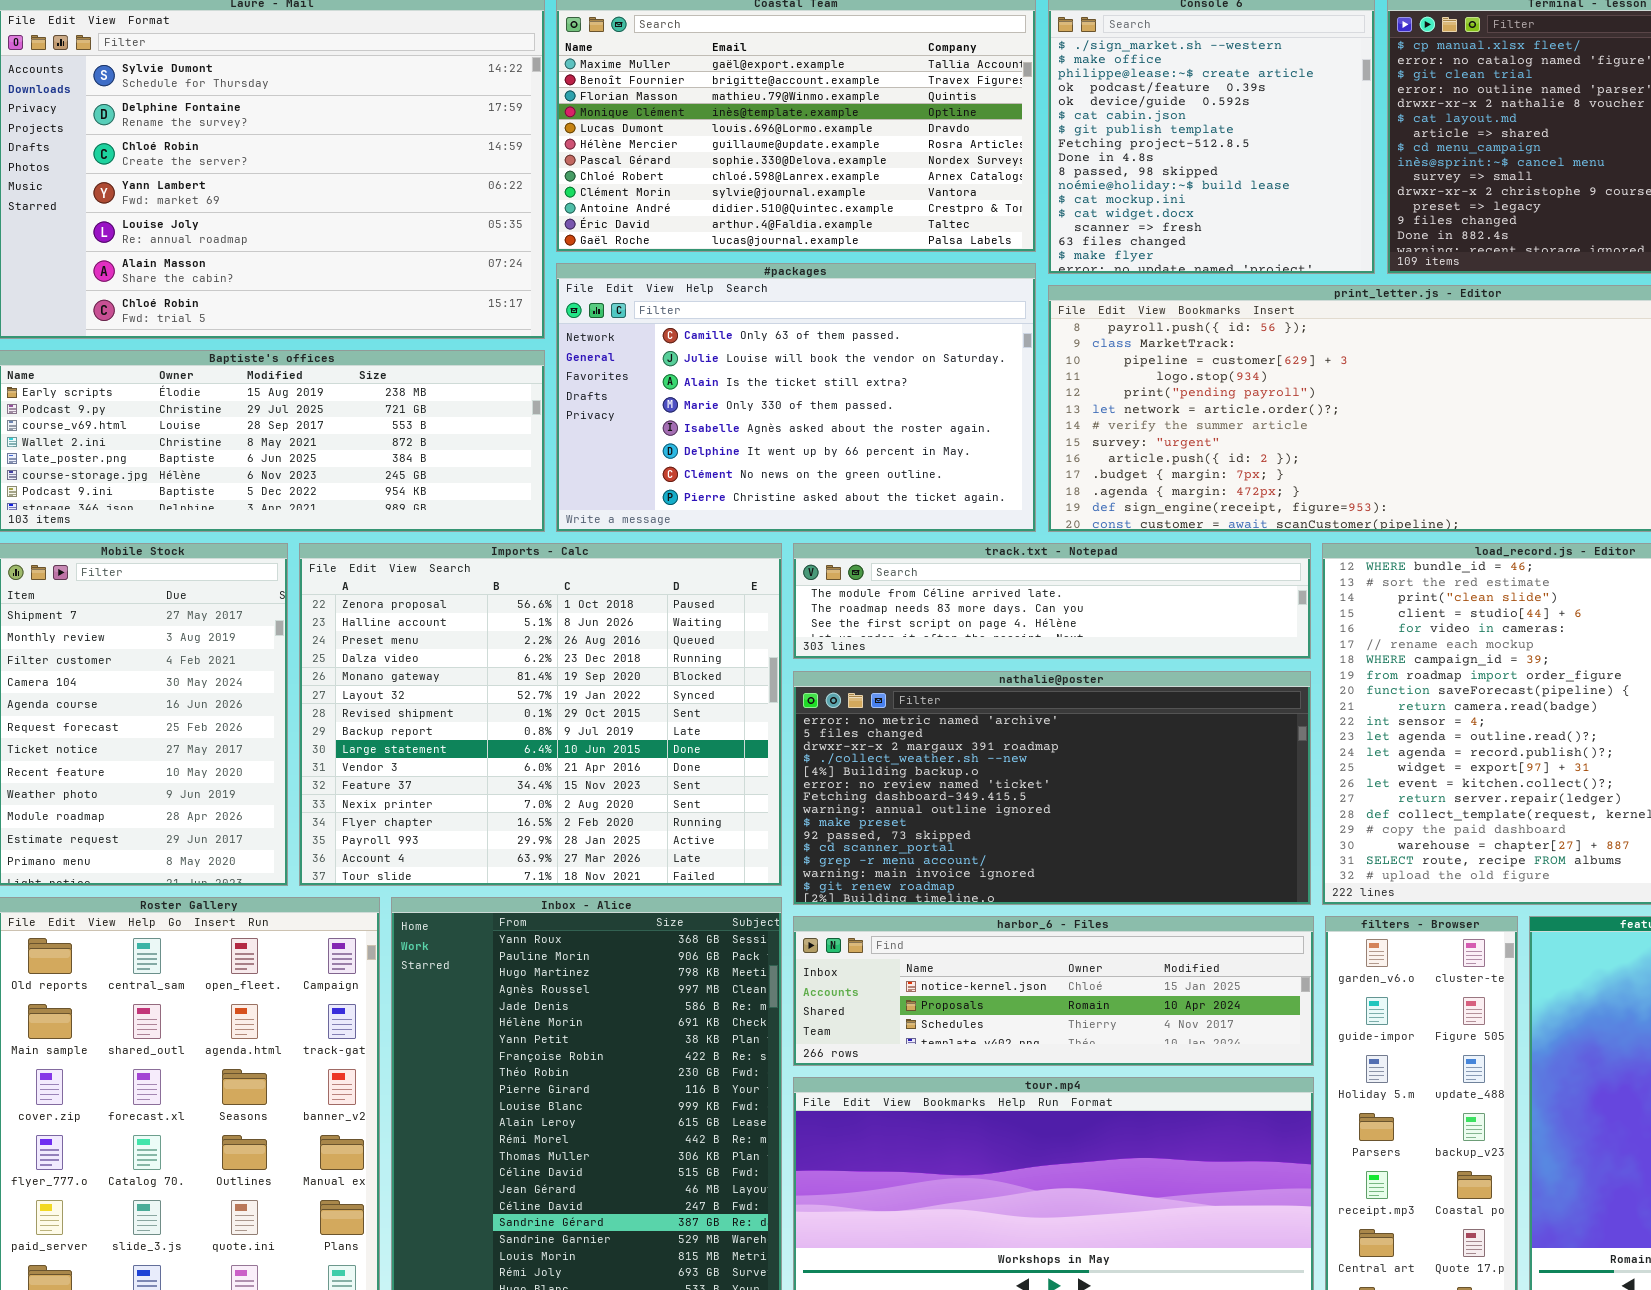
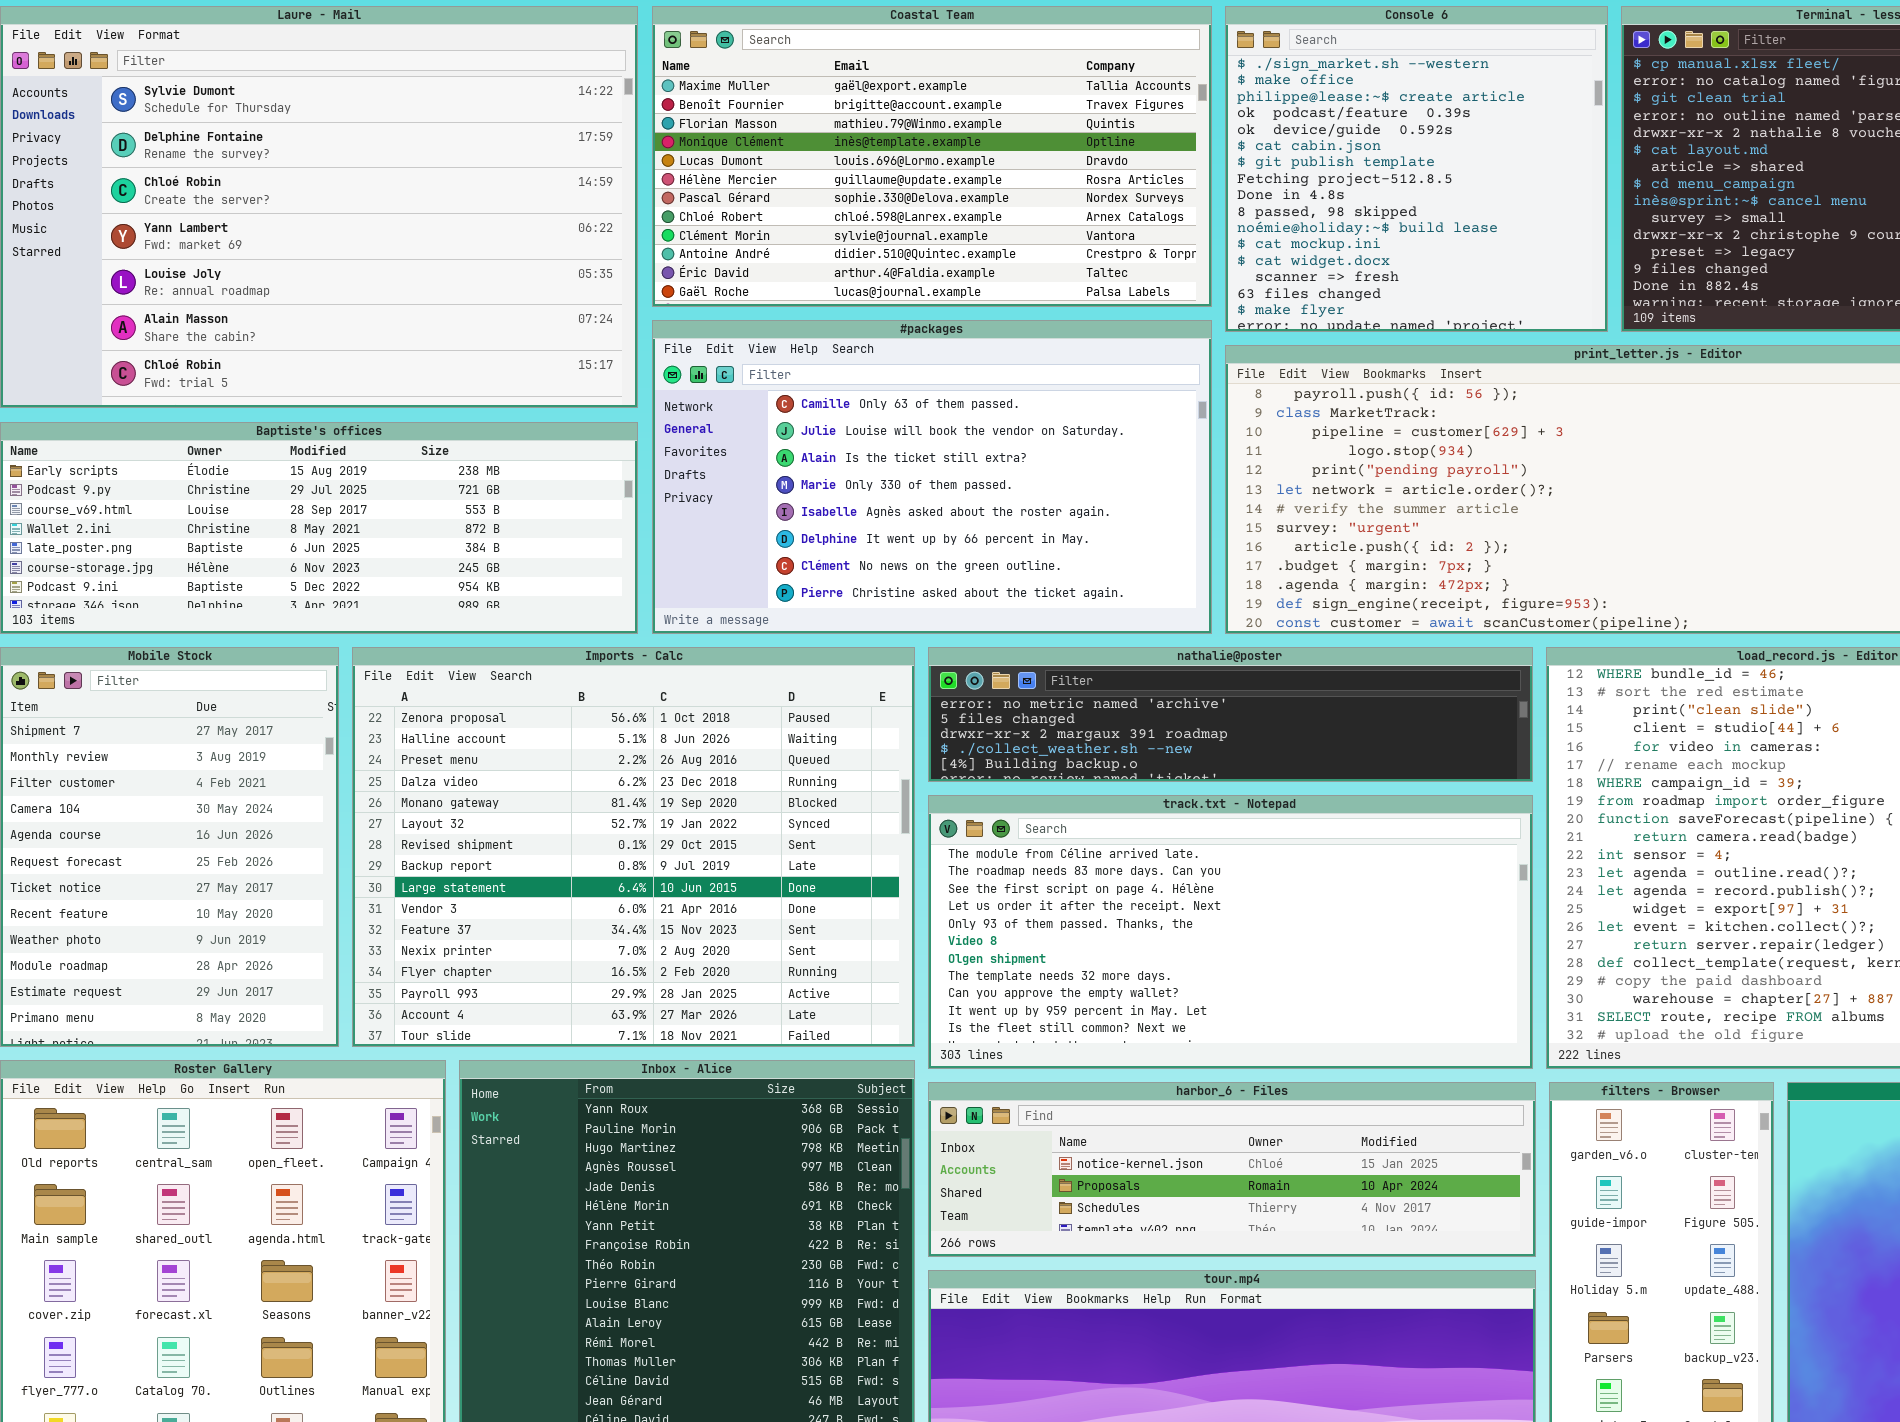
track.txt - Notepad: [793,543,1311,659] -> [928,795,1533,1069], moved, resized
nathalie@poster: [793,671,1311,905] -> [928,647,1533,782], moved, resized

